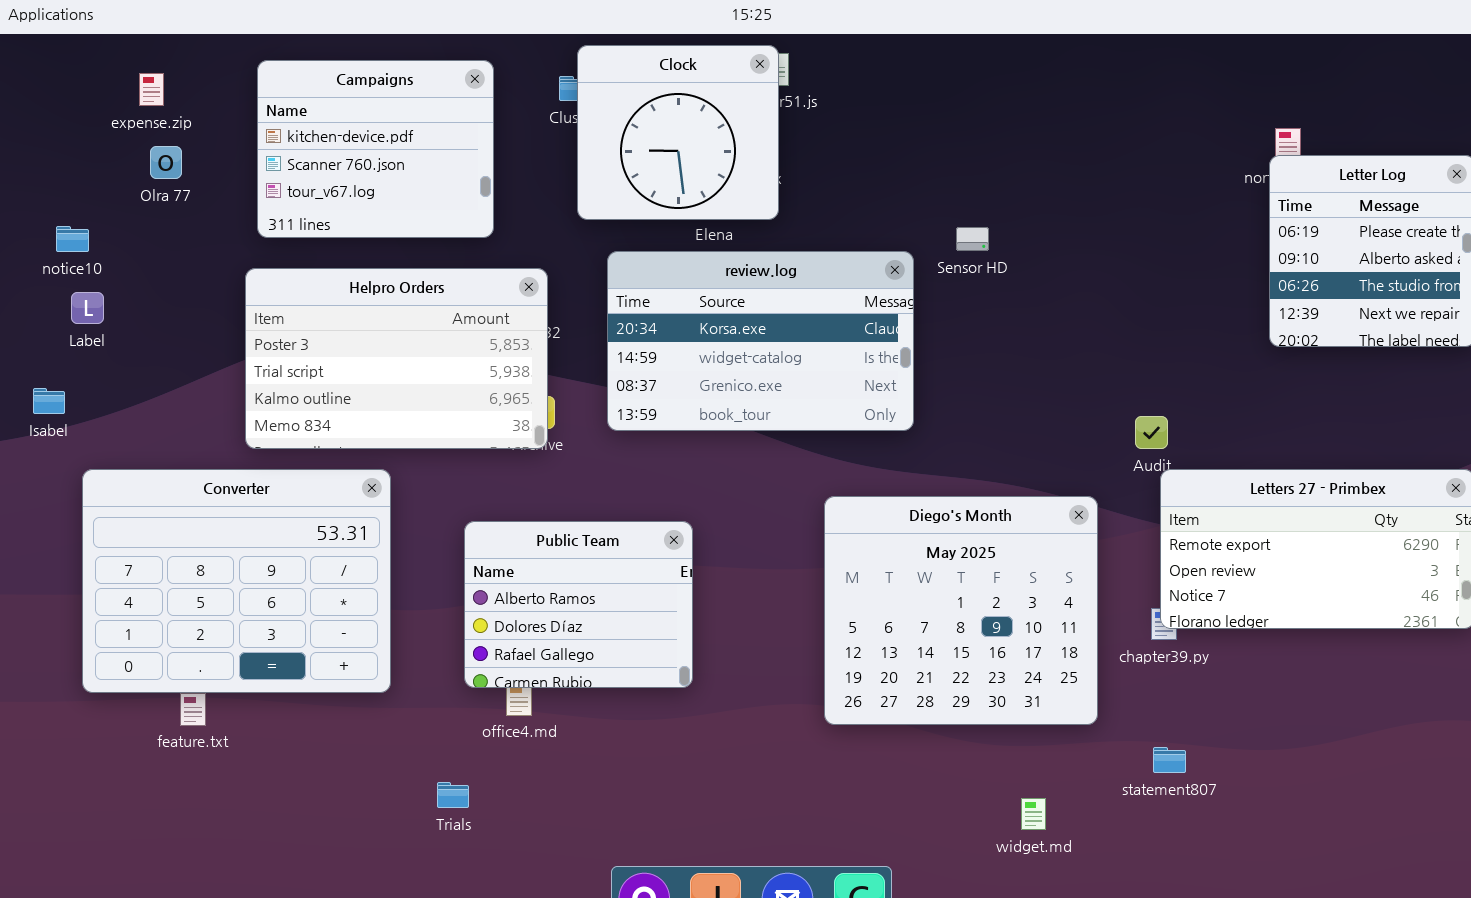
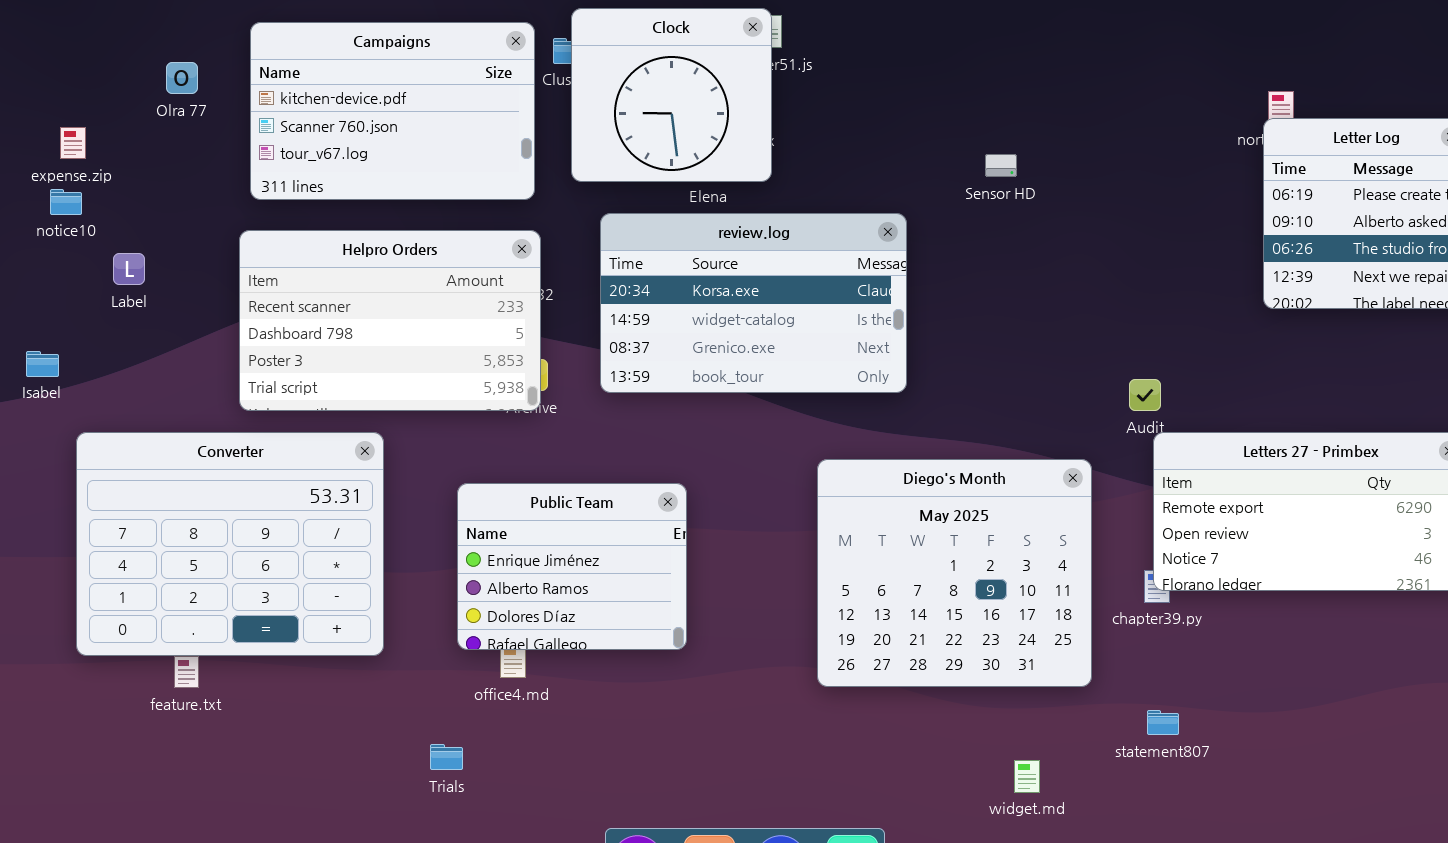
Campaigns: [257,60,494,238] -> [250,22,535,200], resized
expense.zip: [139,73,164,106] -> [60,127,86,159], moved
Olra 77: [150,146,182,179] -> [166,62,198,94], moved
Sensor HD: [956,227,989,251] -> [985,154,1017,177], moved
Helpro Orders: [245,268,548,449] -> [239,230,541,411], scrolled up 2 rows
Label: [71,292,104,324] -> [113,253,145,285], moved
Public Team: [464,521,693,688] -> [457,483,687,650], scrolled up 1 row

